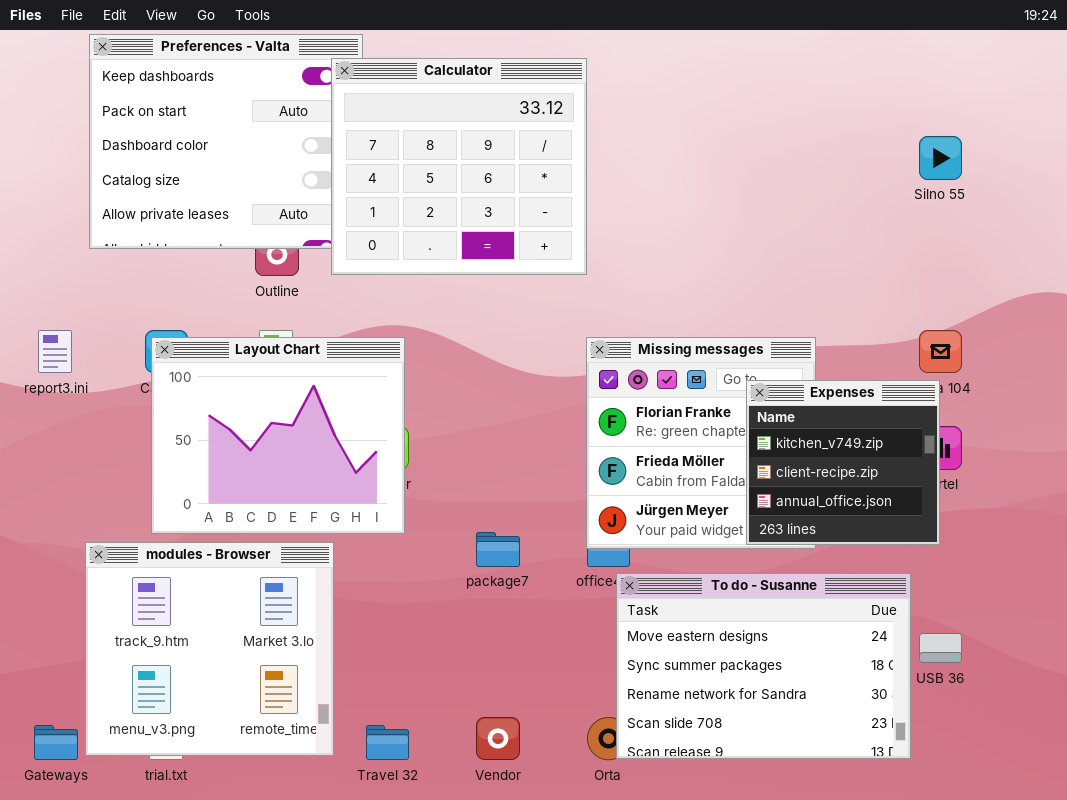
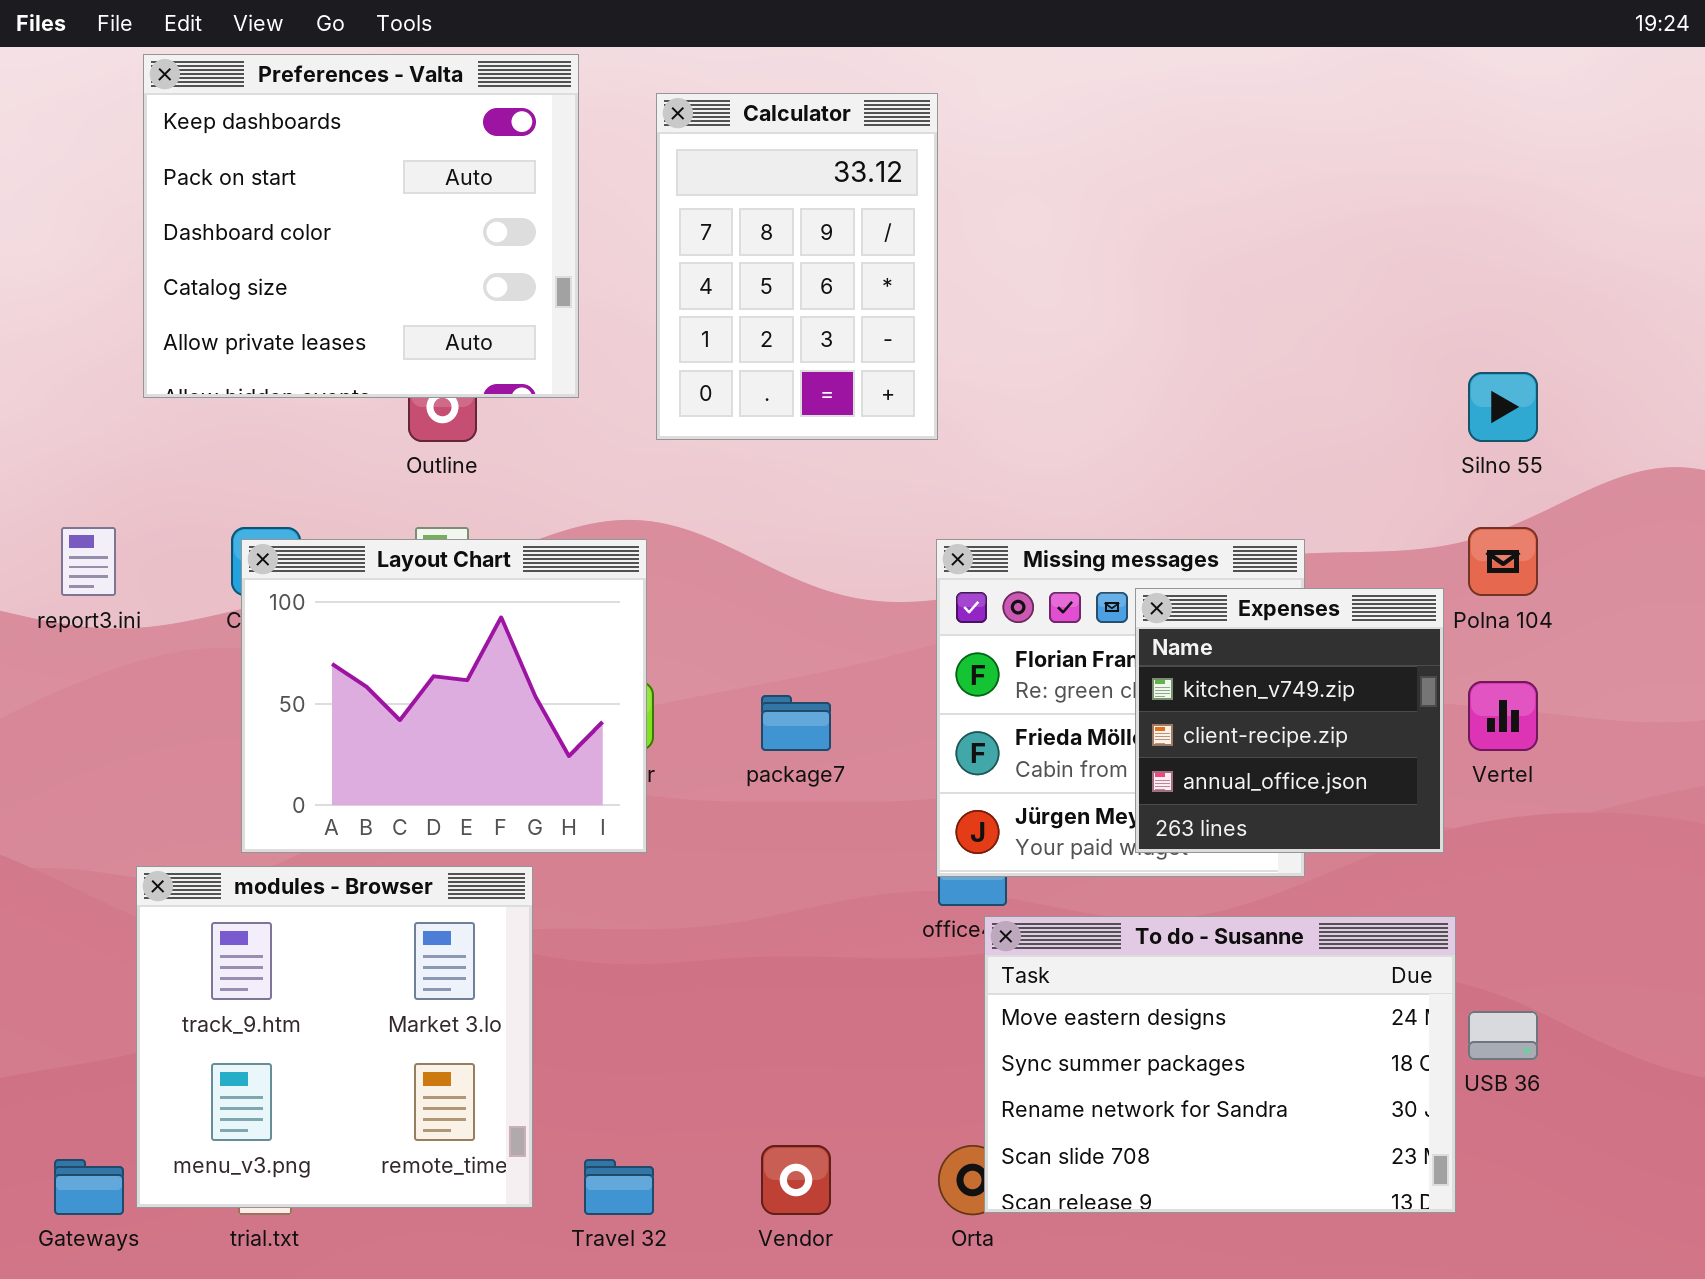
Calculator: [331,58,587,275] -> [656,93,938,440], resized
Silno 55: [919,136,962,180] -> [1468,372,1538,442], moved
Expenses: [746,380,940,545] -> [1135,588,1444,853], moved
package7: [476,532,520,567] -> [761,695,831,751], moved

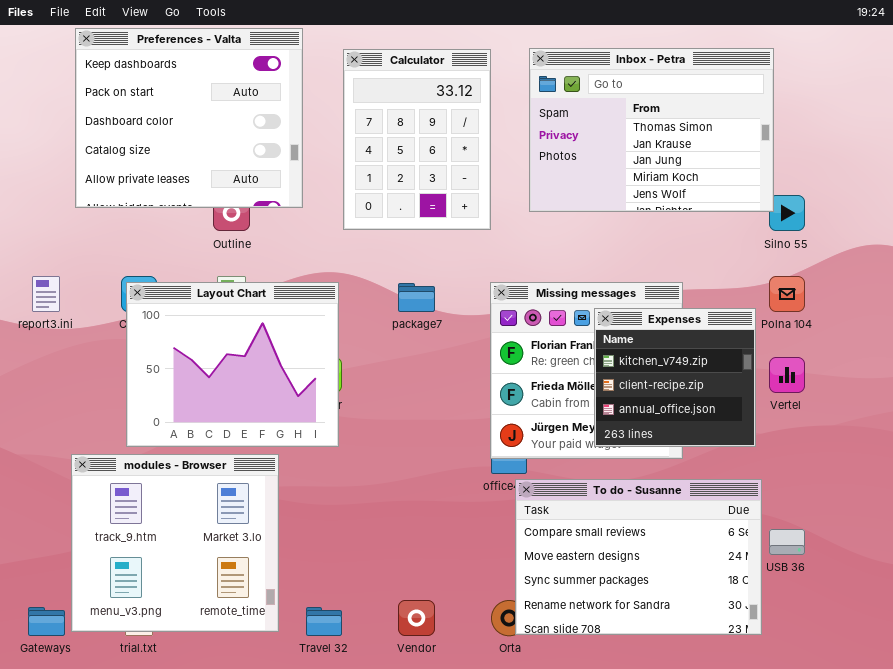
Inbox - Petra: none -> [529,48,774,212], opened
package7: [761,695,831,751] -> [398,283,435,312], moved
To do - Susanne: [984,916,1456,1213] -> [515,479,762,635], scrolled up 1 row

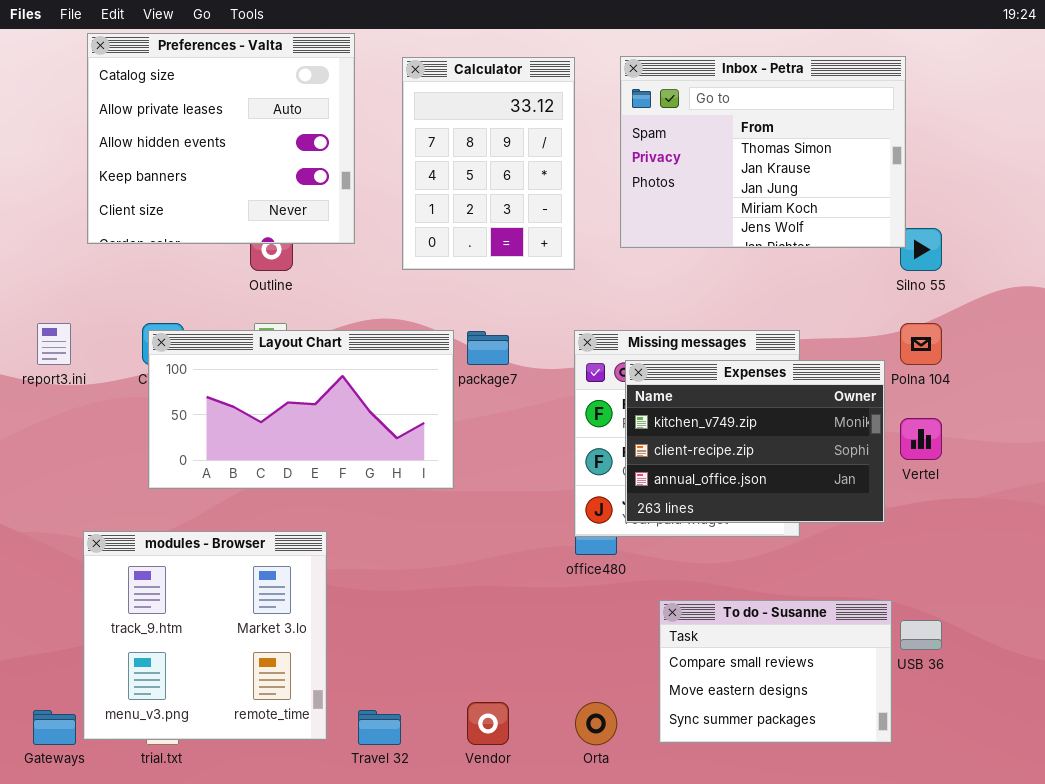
Preferences - Valta: [75,28,303,208] -> [87,33,355,244], scrolled down 3 rows
Layout Chart: [126,282,339,447] -> [148,330,454,489], resized
Expenses: [594,308,756,447] -> [625,360,885,523], resized
To do - Susanne: [515,479,762,635] -> [659,600,892,743], resized

